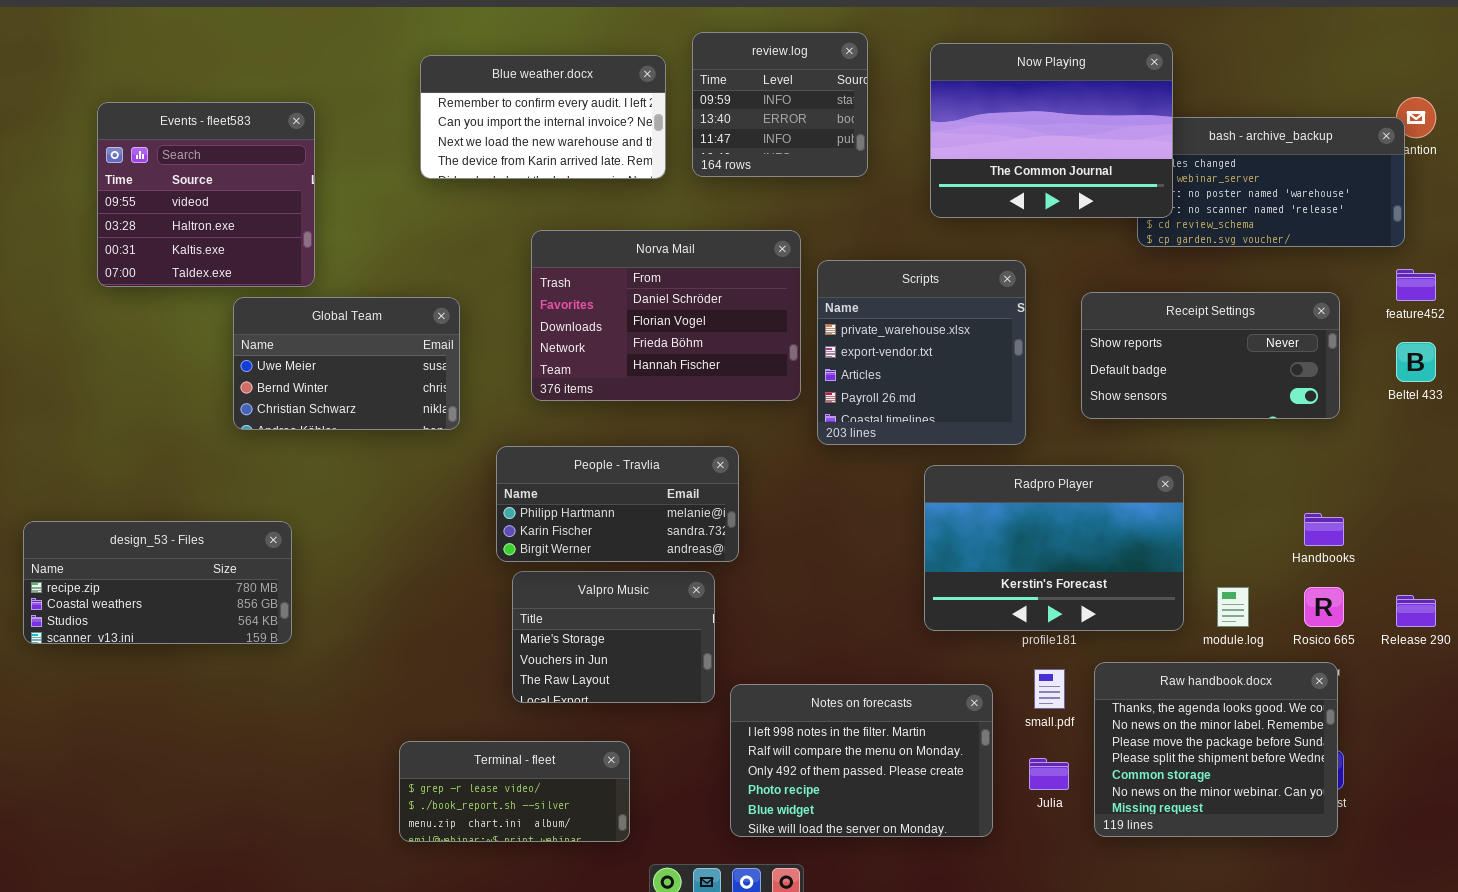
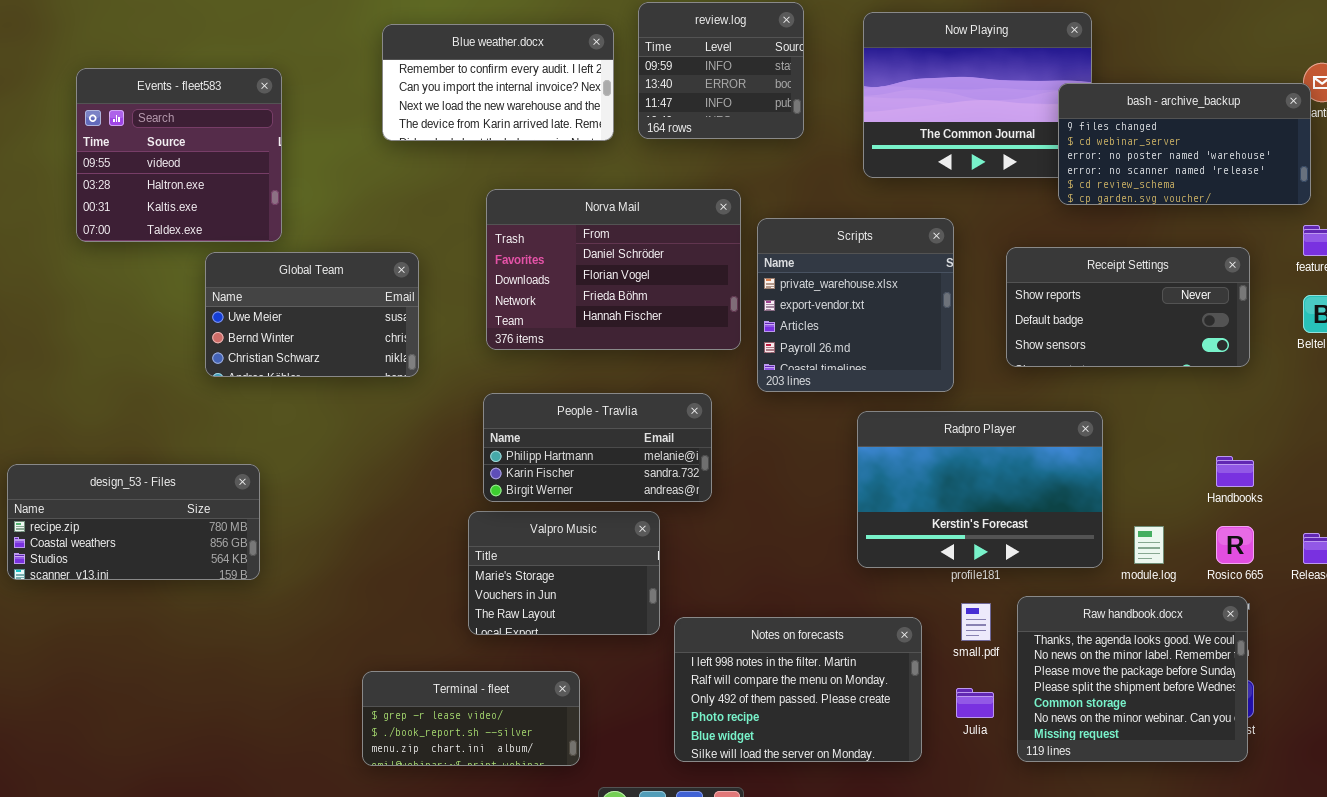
bash - archive_backup: [1137,117,1405,247] -> [1058,83,1311,205], raised
People - Travlia: [496,446,739,562] -> [483,393,712,502], moved

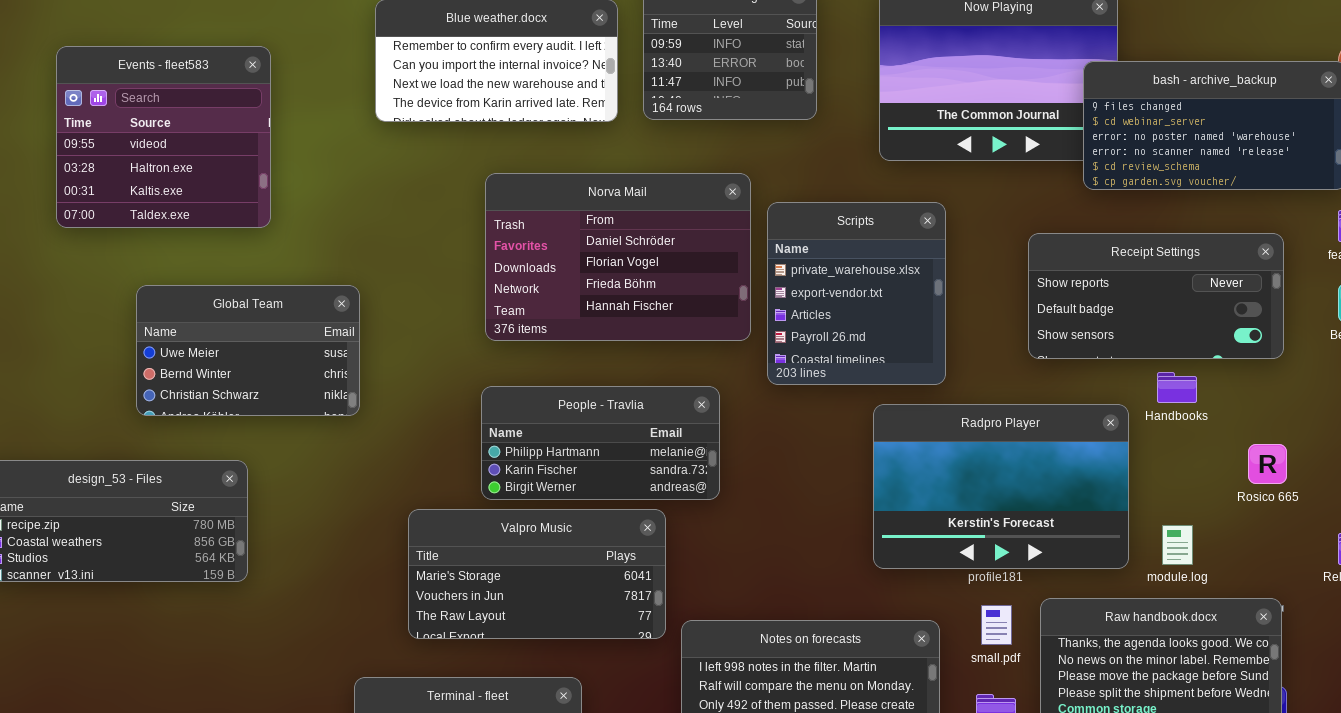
Scripts: [757,218,954,392] -> [767,202,946,385], resized
Global Team: [205,252,419,377] -> [136,285,360,416], moved
Handbooks: [1216,456,1254,487] -> [1157,372,1197,403], moved
Valpro Music: [468,511,660,635] -> [408,509,666,639], resized
Rosico 665: [1216,526,1254,564] -> [1248,444,1287,484], moved

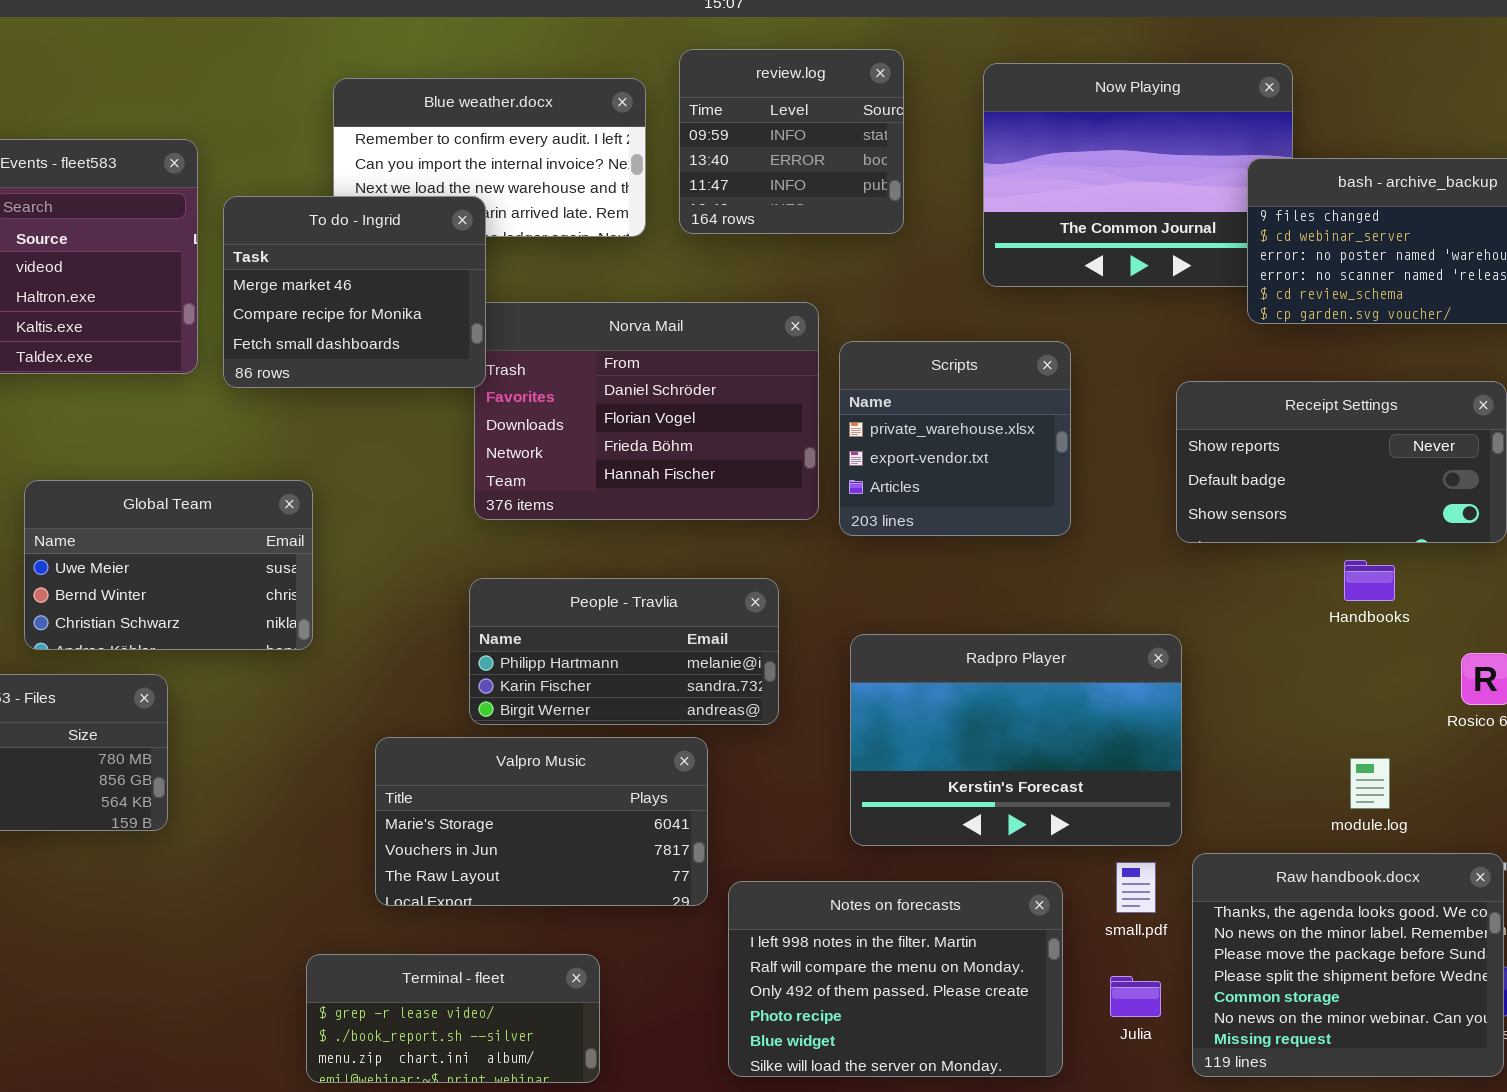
To do - Ingrid: none -> [223,196,486,388], opened
Scripts: [767,202,946,385] -> [839,341,1071,536], resized
Global Team: [136,285,360,416] -> [24,480,313,650], moved
Radpro Player: [873,404,1129,569] -> [850,634,1182,846], moved

